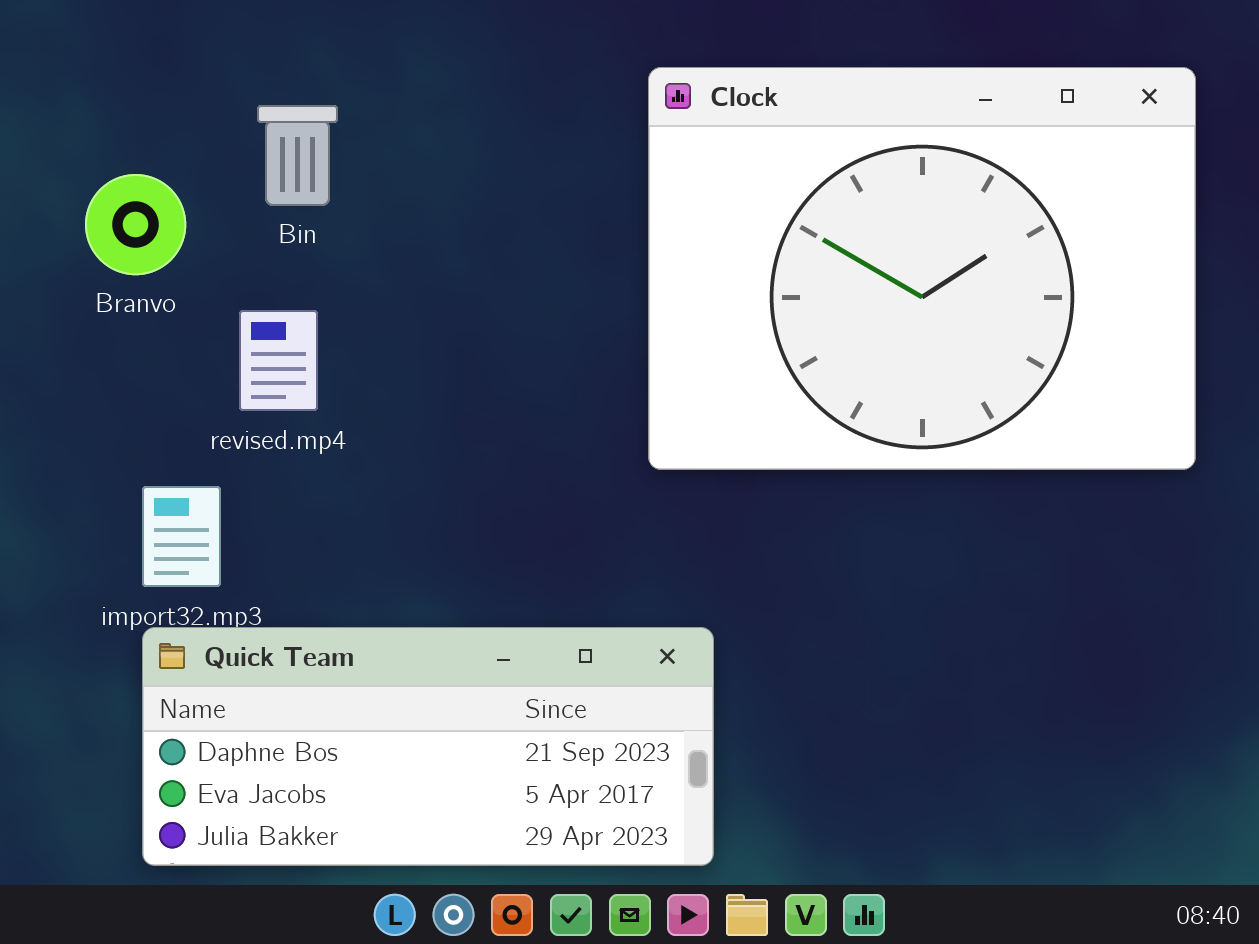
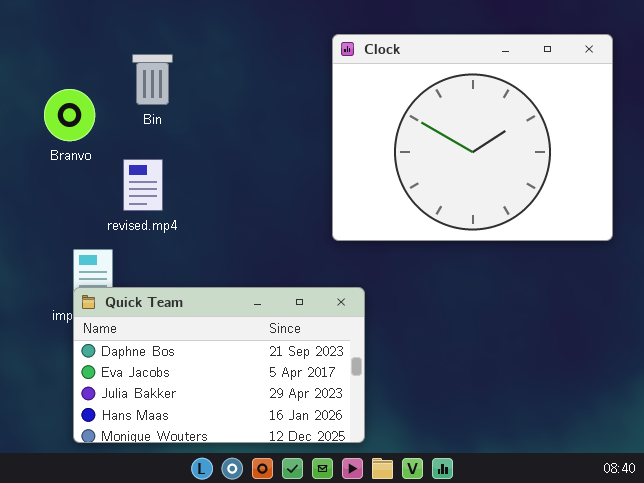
Quick Team: [142,627,714,866] -> [73,287,365,443], resized

